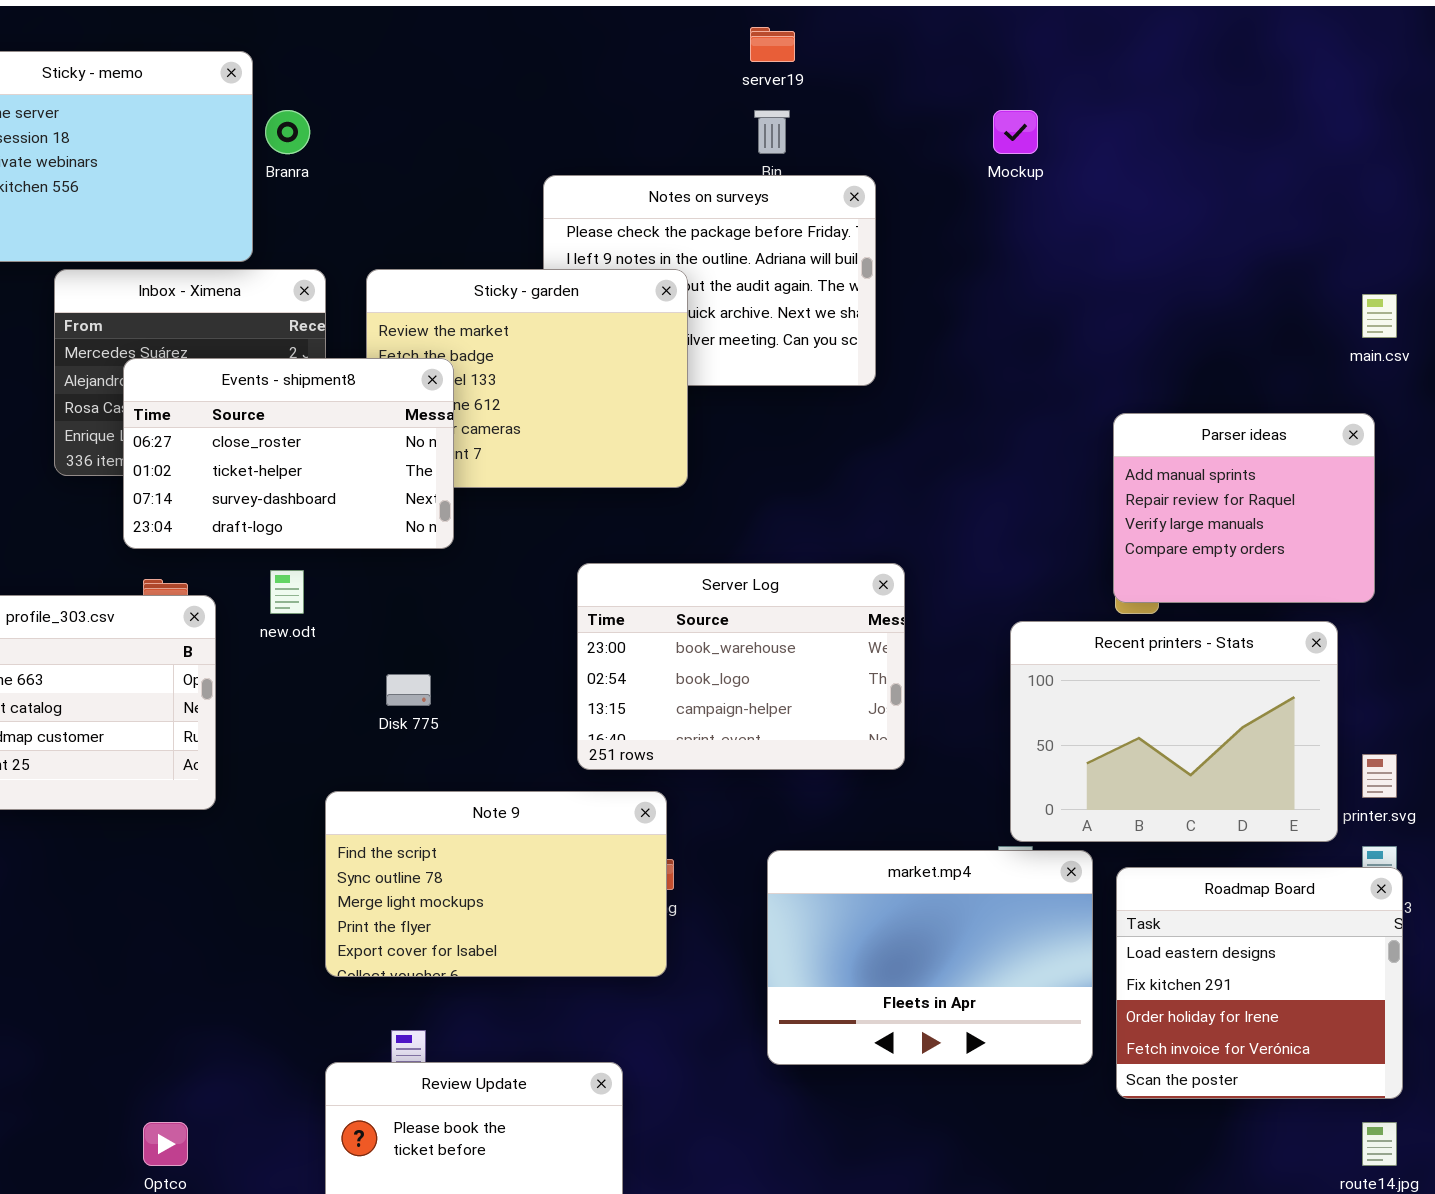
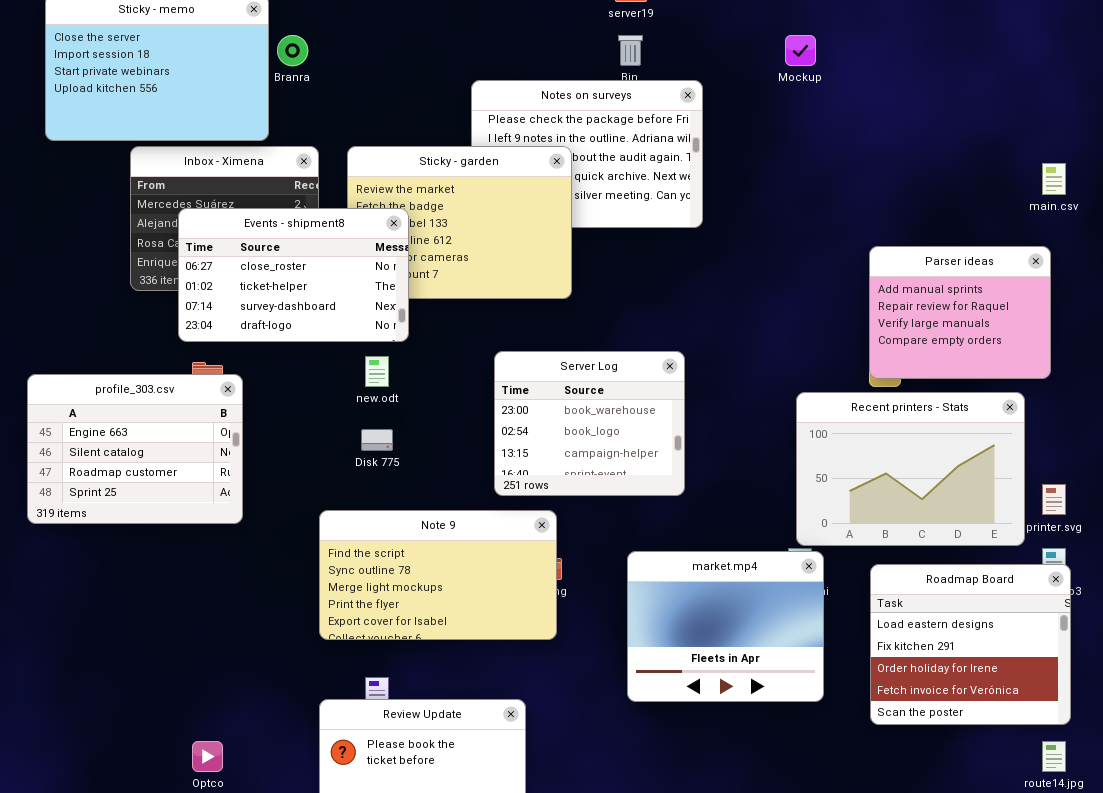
Server Log: [577,563,905,770] -> [494,351,685,496], resized
new.odt: [270,570,304,614] -> [365,356,389,387], moved
market.mp4: [767,850,1093,1065] -> [627,551,824,702], resized

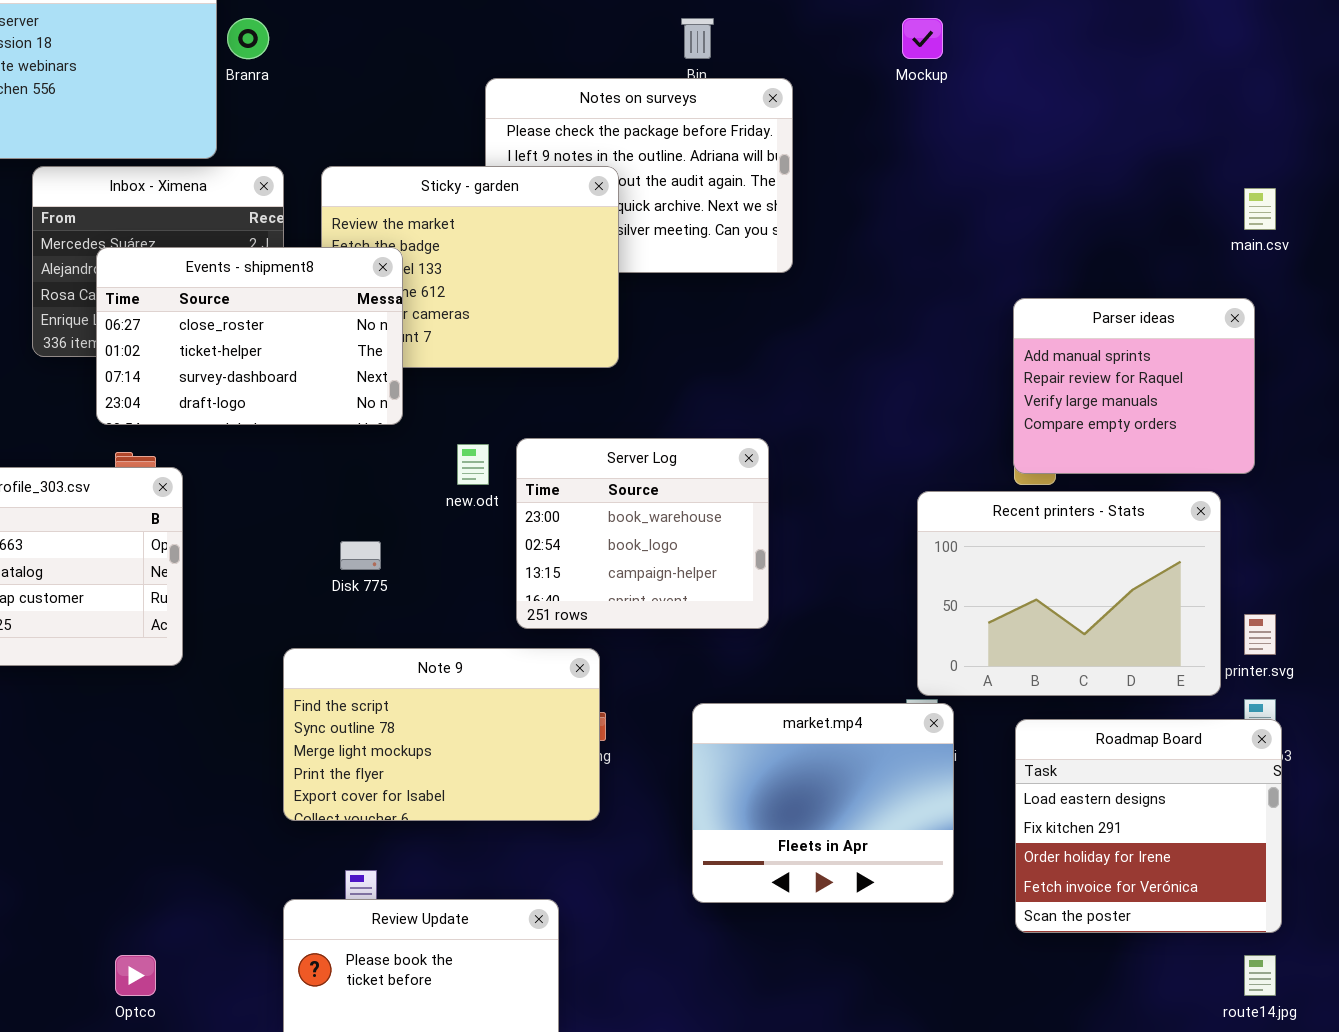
new.odt: [365,356,389,387] -> [457,444,489,485], moved

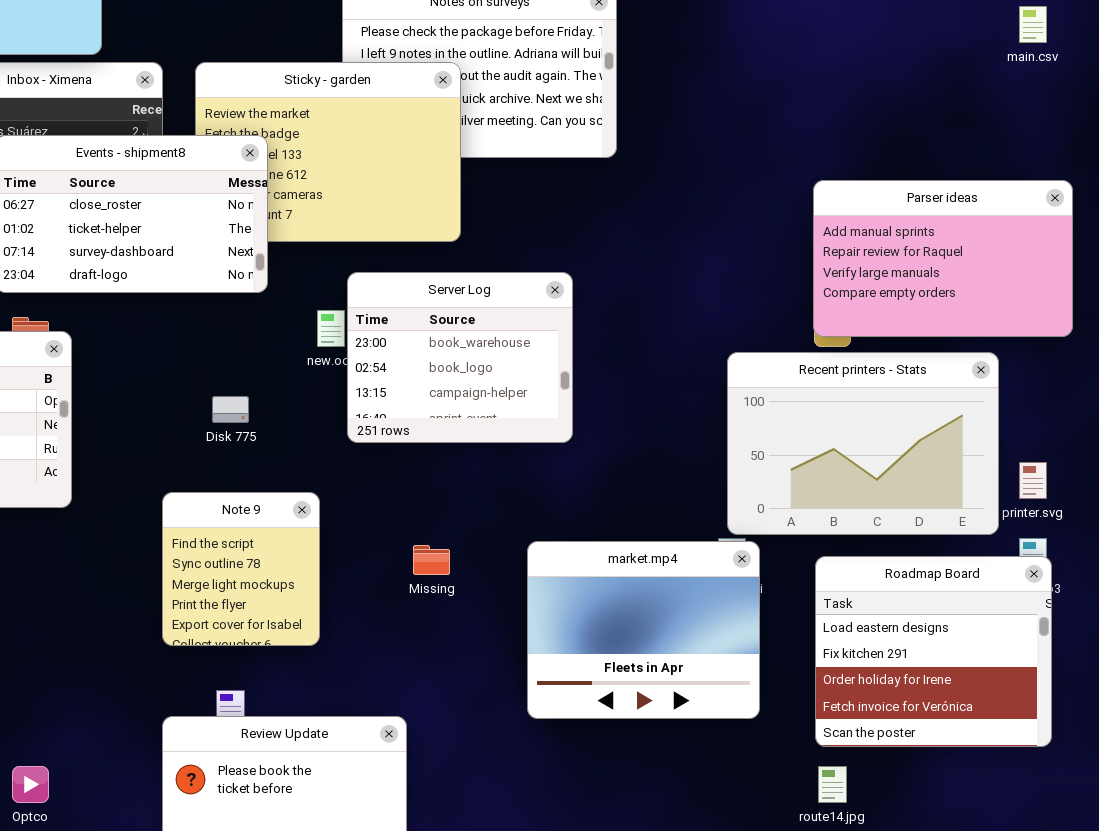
main.csv: [1244,188,1276,230] -> [1019,6,1047,43], moved
Parser ideas: [1013,298,1255,474] -> [813,180,1073,337], resized
Server Log: [516,438,769,629] -> [347,272,573,443], moved
Note 9: [283,648,600,821] -> [162,492,320,646], resized
route14.jpg: [1244,955,1276,996] -> [818,766,847,803], moved

